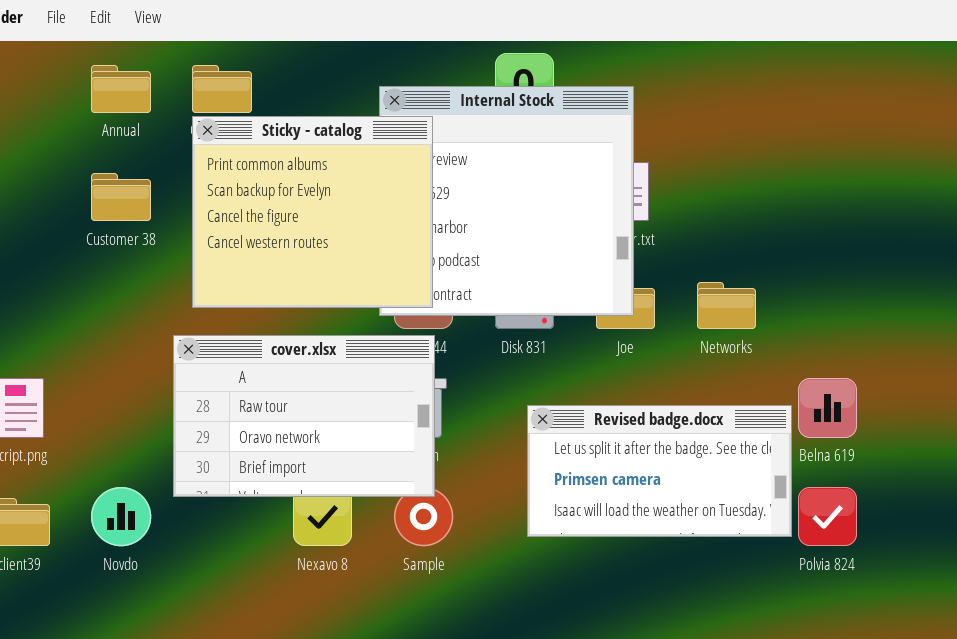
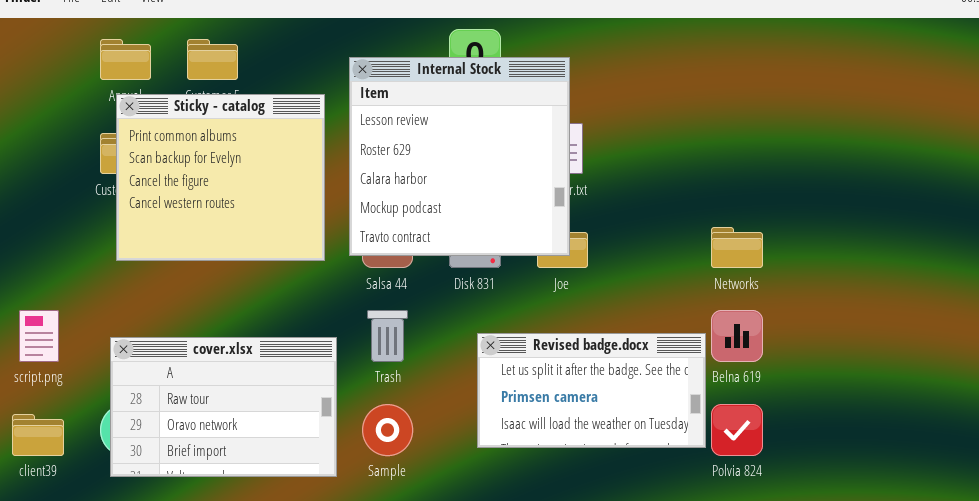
Sticky - catalog: [192,116,433,308] -> [116,94,325,261], moved
Networks: [697,282,756,329] -> [711,227,763,268], moved
cover.xlsx: [173,335,435,497] -> [110,337,337,477], moved

